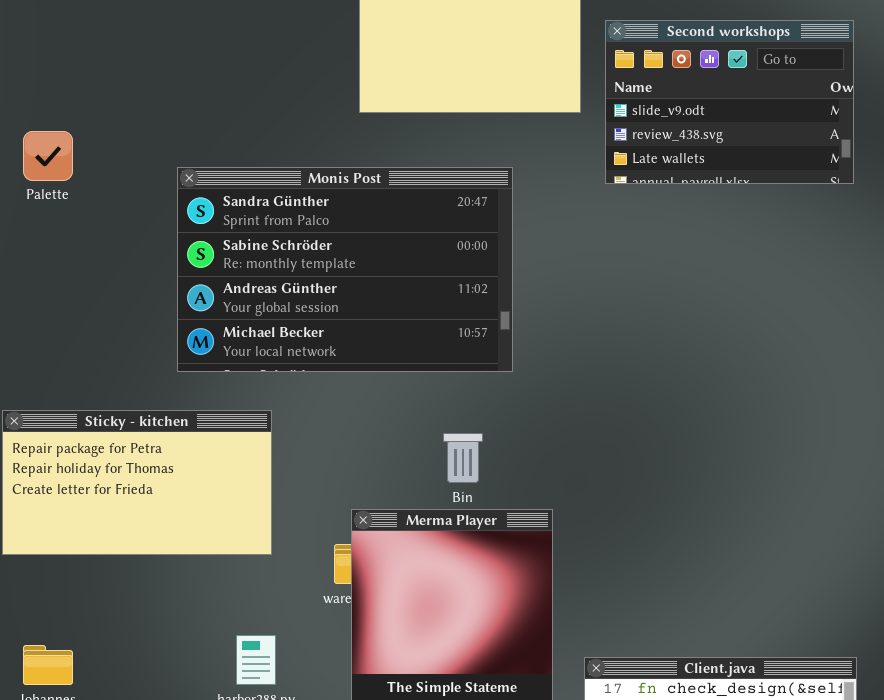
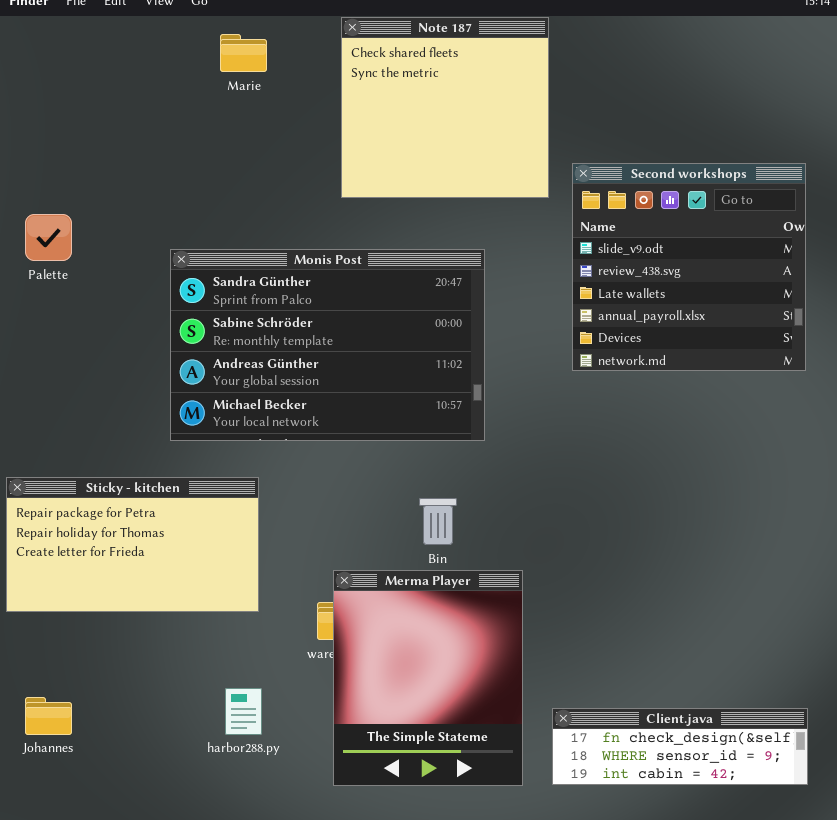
Second workshops: [605,20,854,184] -> [572,163,806,371], moved, resized

